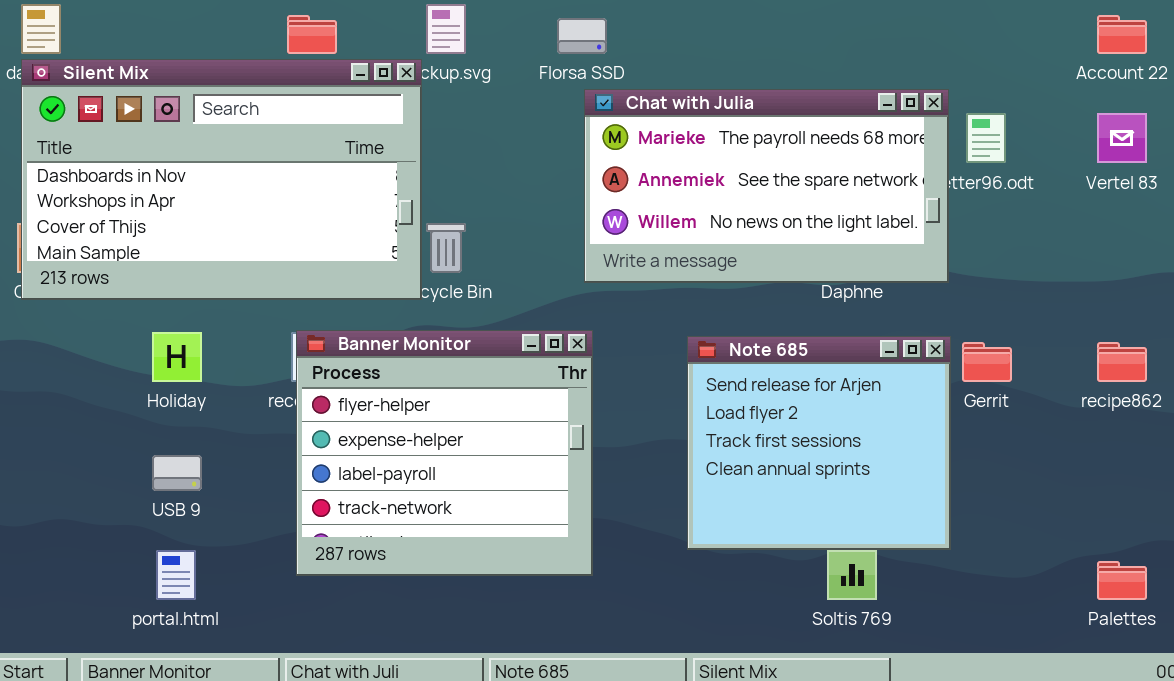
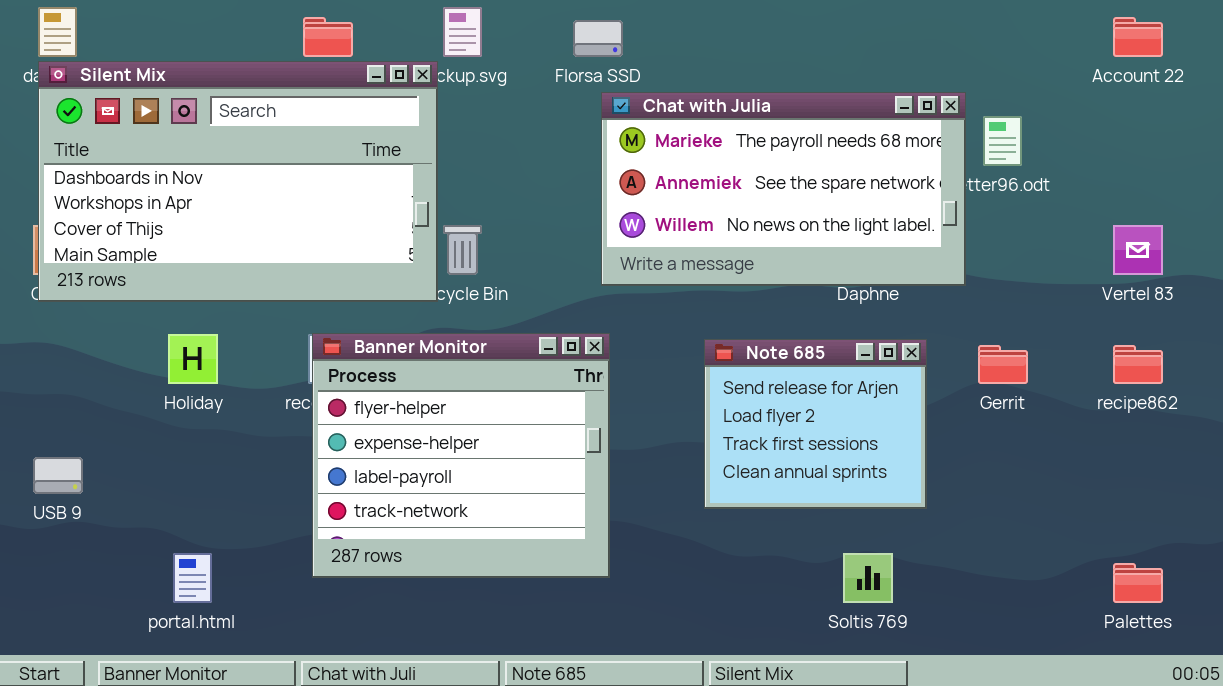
Vertel 83: [1097,113,1147,163] -> [1113,225,1163,275], moved
Note 685: [687,336,951,550] -> [704,339,927,509], resized
USB 9: [152,455,202,491] -> [33,457,83,494], moved

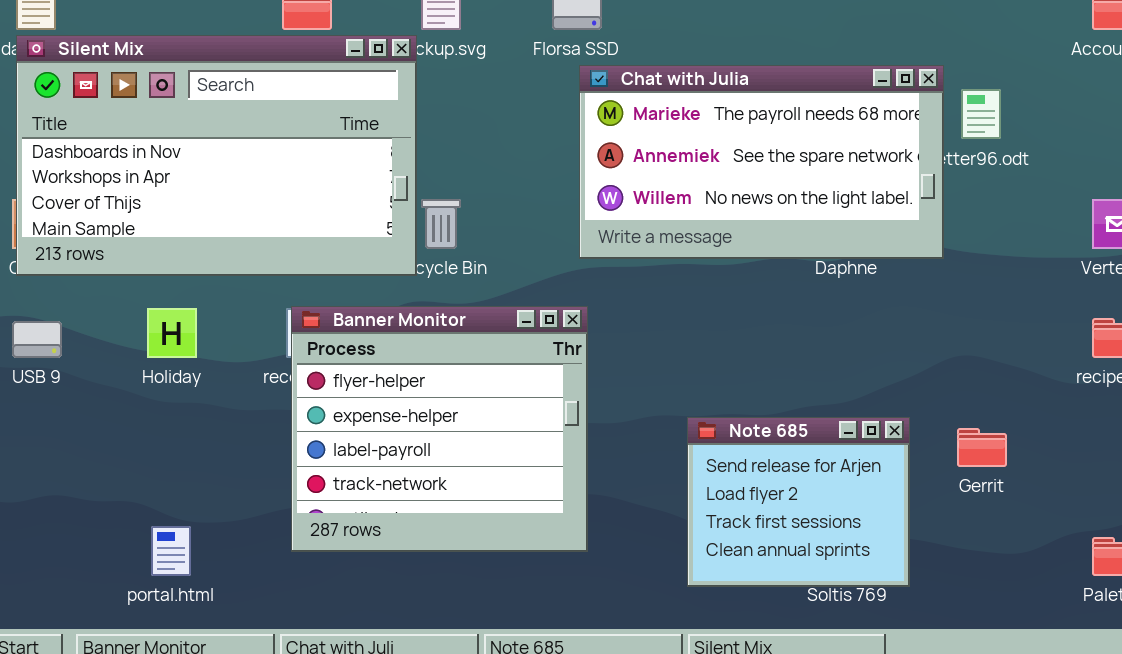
Note 685: [704,339,927,509] -> [687,417,910,587], moved
Gerrit: [978,345,1028,384] -> [957,428,1007,467], moved
USB 9: [33,457,83,494] -> [12,321,62,358], moved

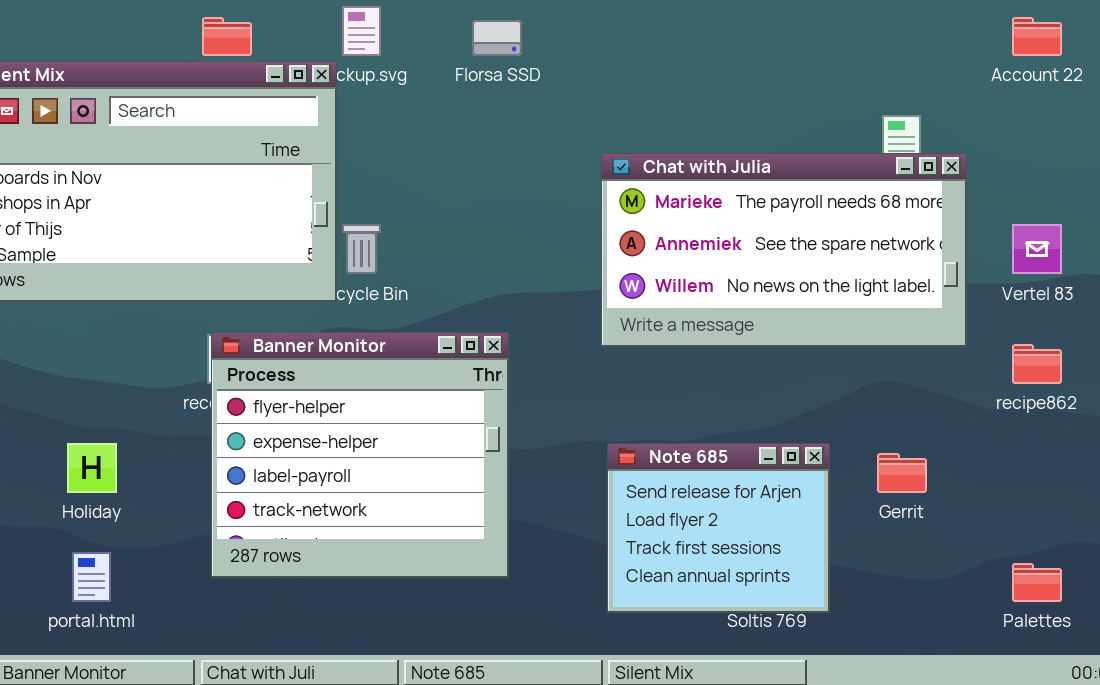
Chat with Julia: [579,65,944,259] -> [601,153,967,347], moved
Holiday: [147,308,197,358] -> [67,443,117,493], moved

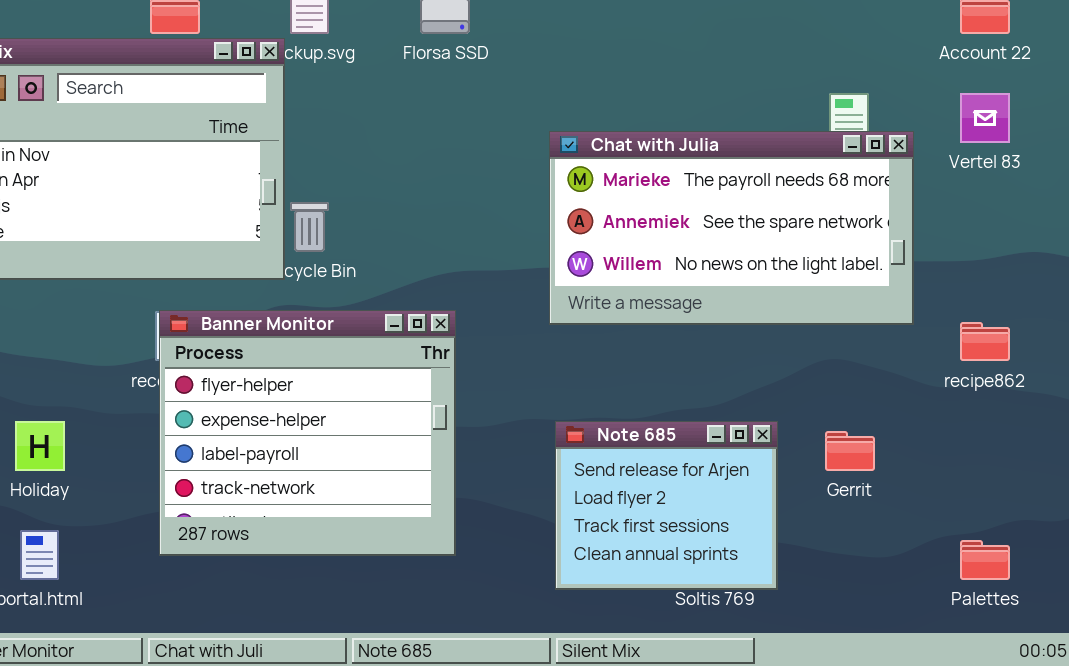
Vertel 83: [1012,224,1062,274] -> [960,93,1010,143], moved

